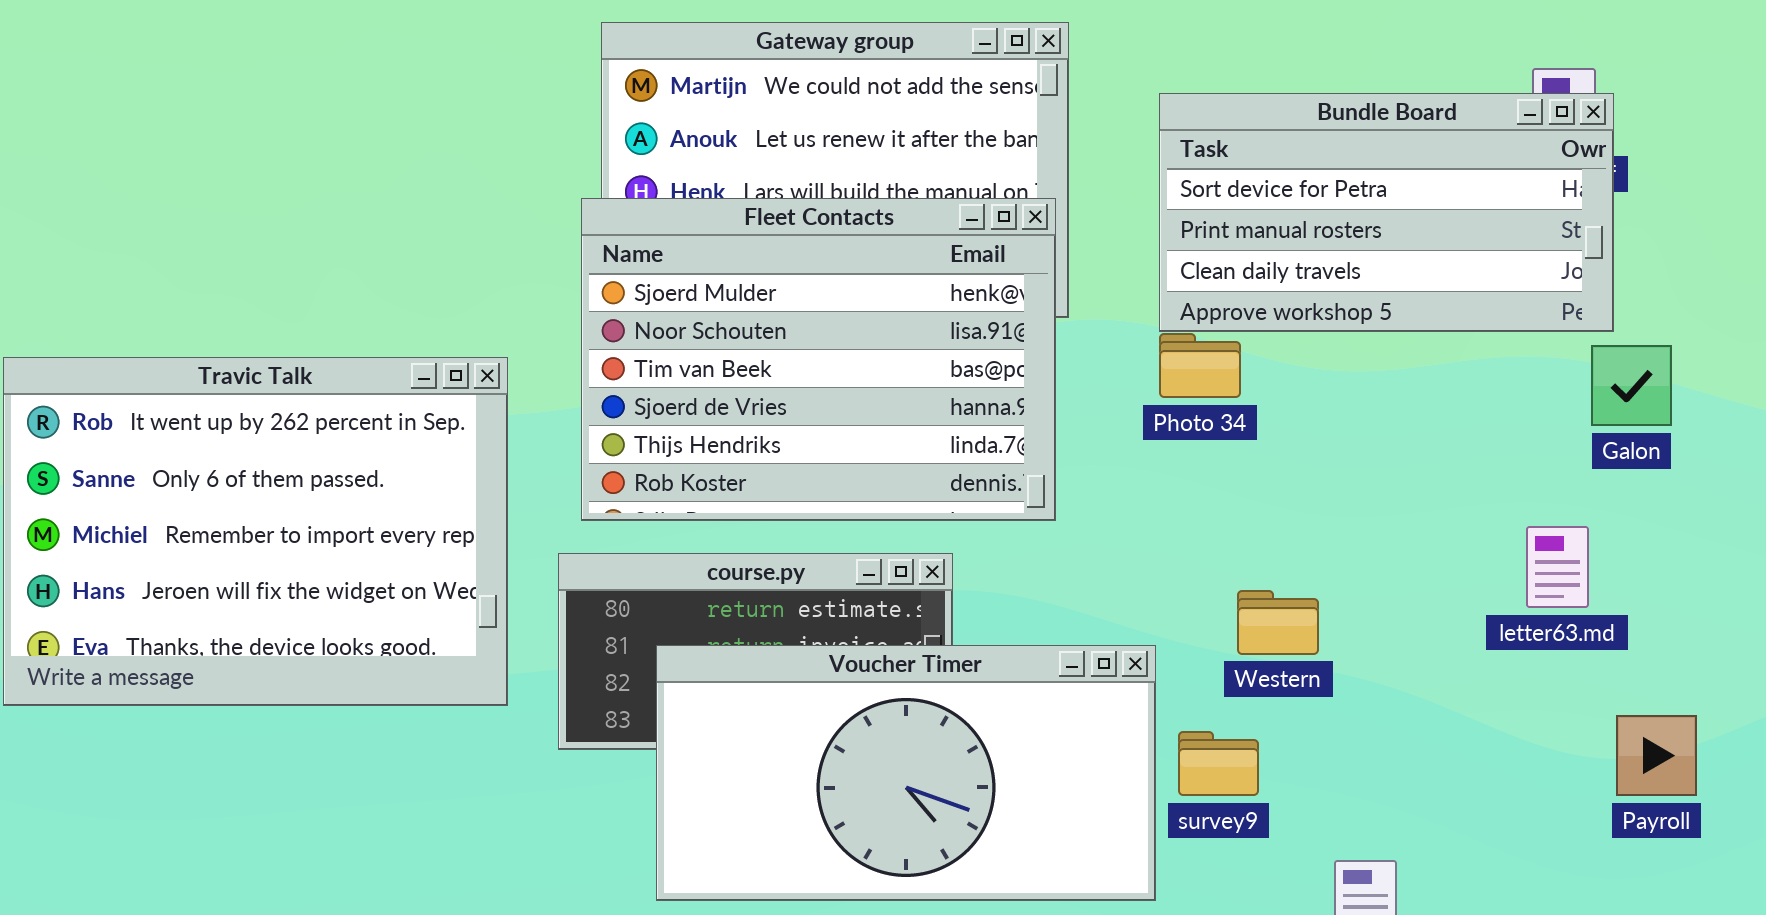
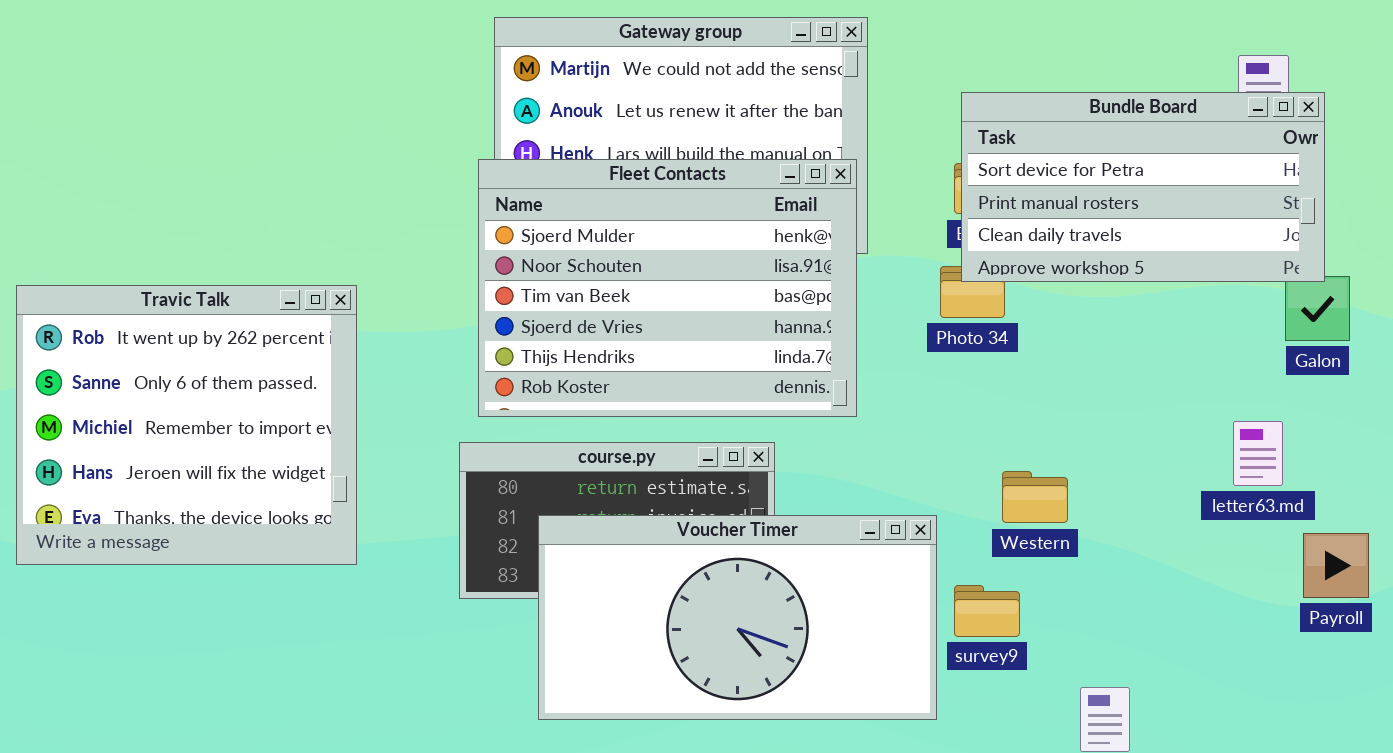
Bundle Board: [1159,93,1614,332] -> [961,92,1325,282], moved
Travic Talk: [3,357,508,706] -> [16,285,357,565], resized
Payroll: [1616,715,1697,796] -> [1303,533,1369,598], moved

